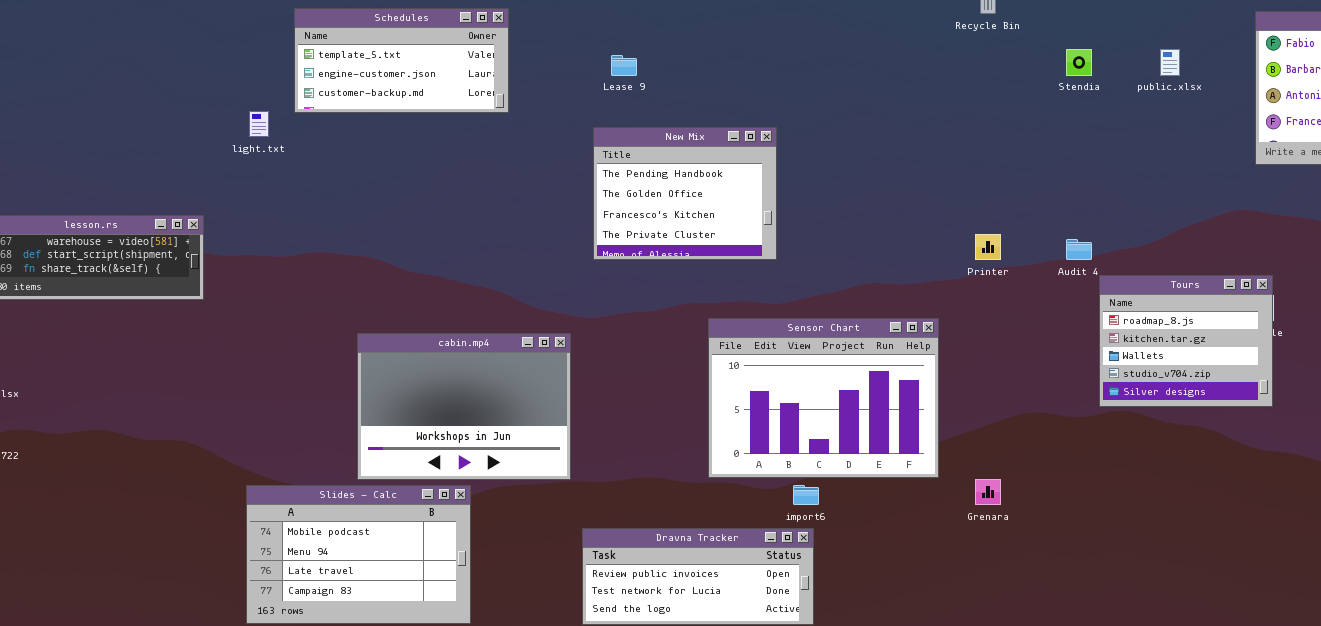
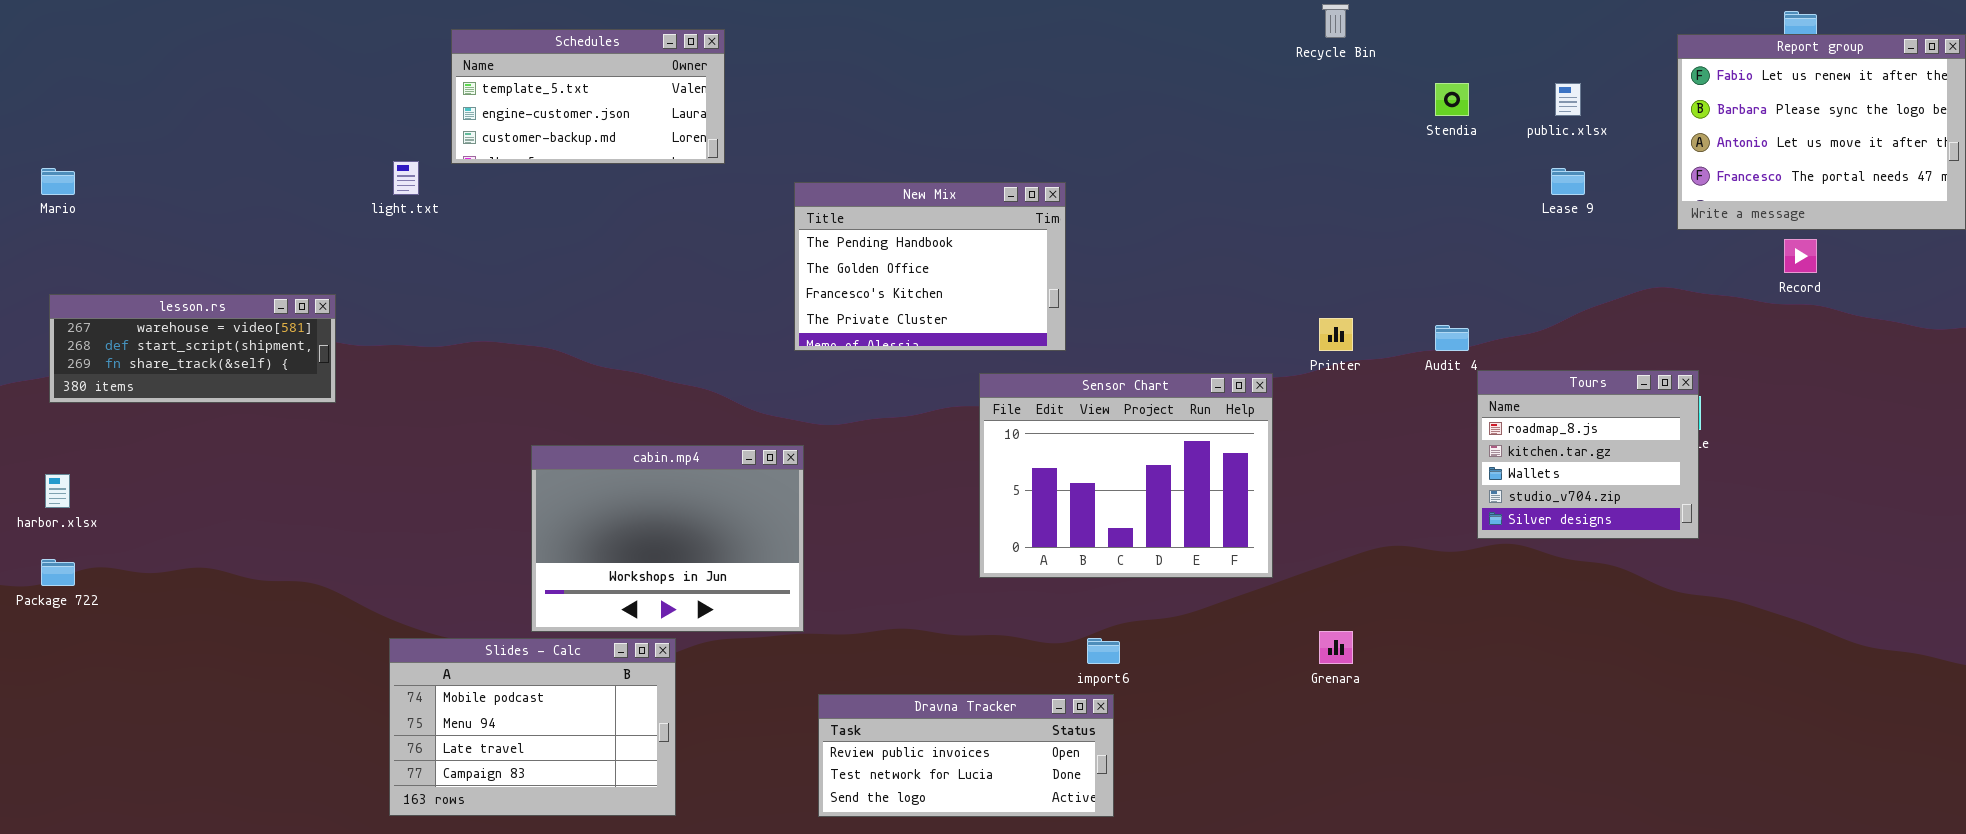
Lease 9: [611,55,637,76] -> [1551,168,1585,195], moved
New Mix: [593,127,777,260] -> [794,182,1066,351], resized
Sensor Chart: [708,318,939,478] -> [979,373,1273,578], moved

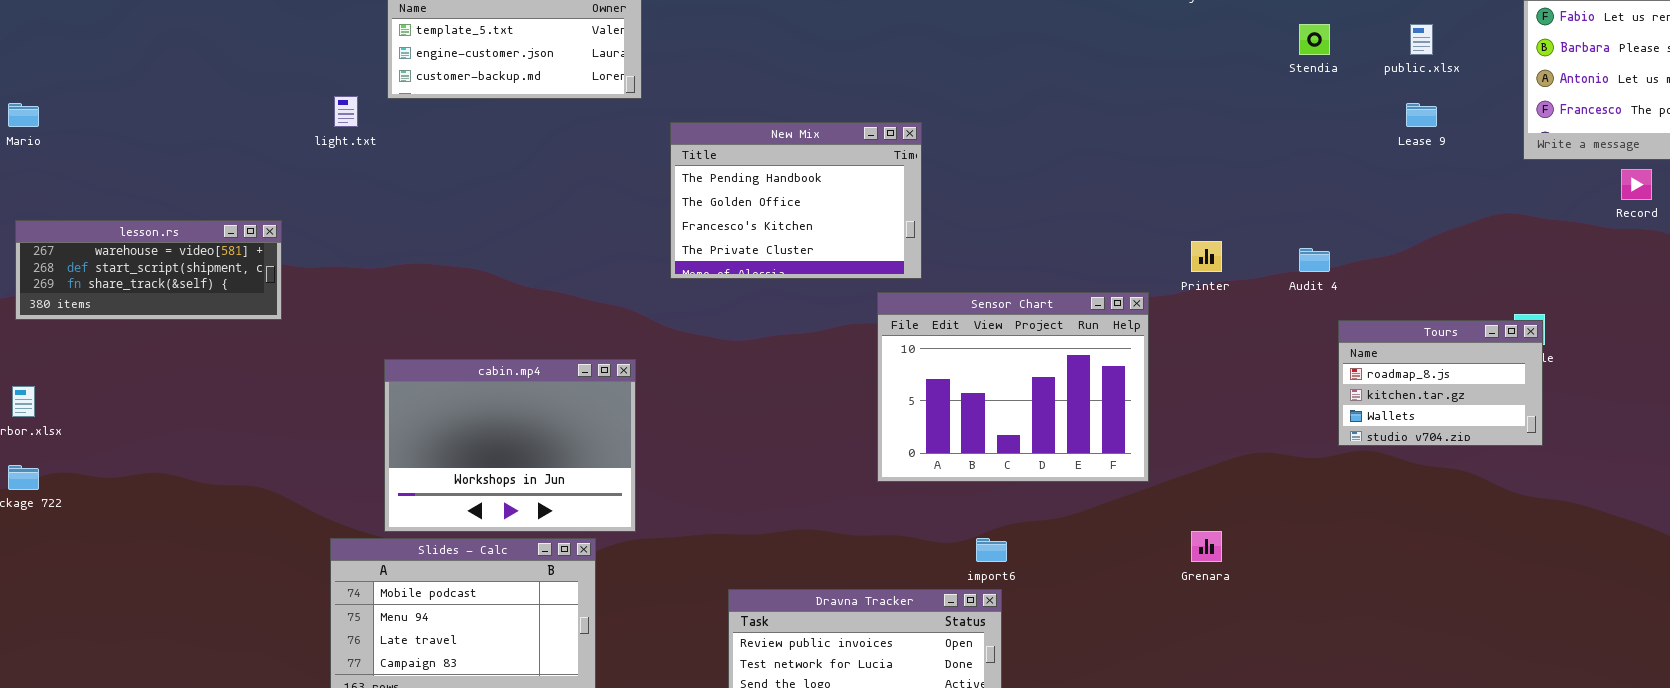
New Mix: [794,182,1066,351] -> [670,122,922,279], moved
Tours: [1477,370,1699,539] -> [1338,320,1543,446], resized
cabin.mp4: [531,445,804,632] -> [384,359,636,532], moved

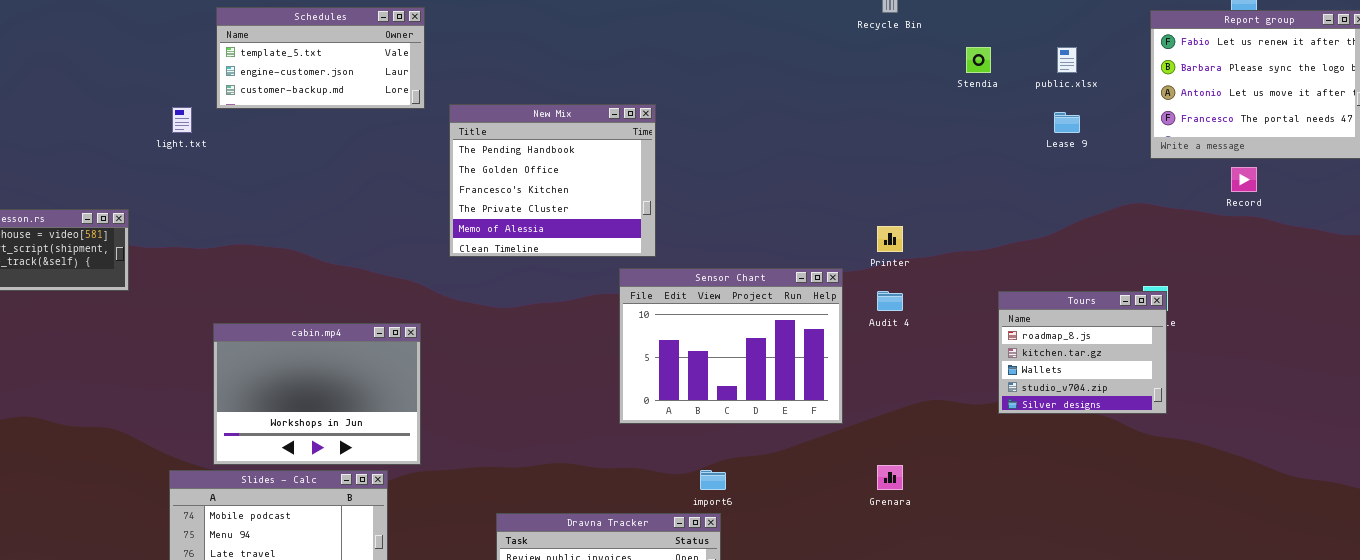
New Mix: [670,122,922,279] -> [449,104,656,257], resized
Audit 4: [1299,248,1330,272] -> [877,291,903,311], moved
Tours: [1338,320,1543,446] -> [998,291,1167,414], resized

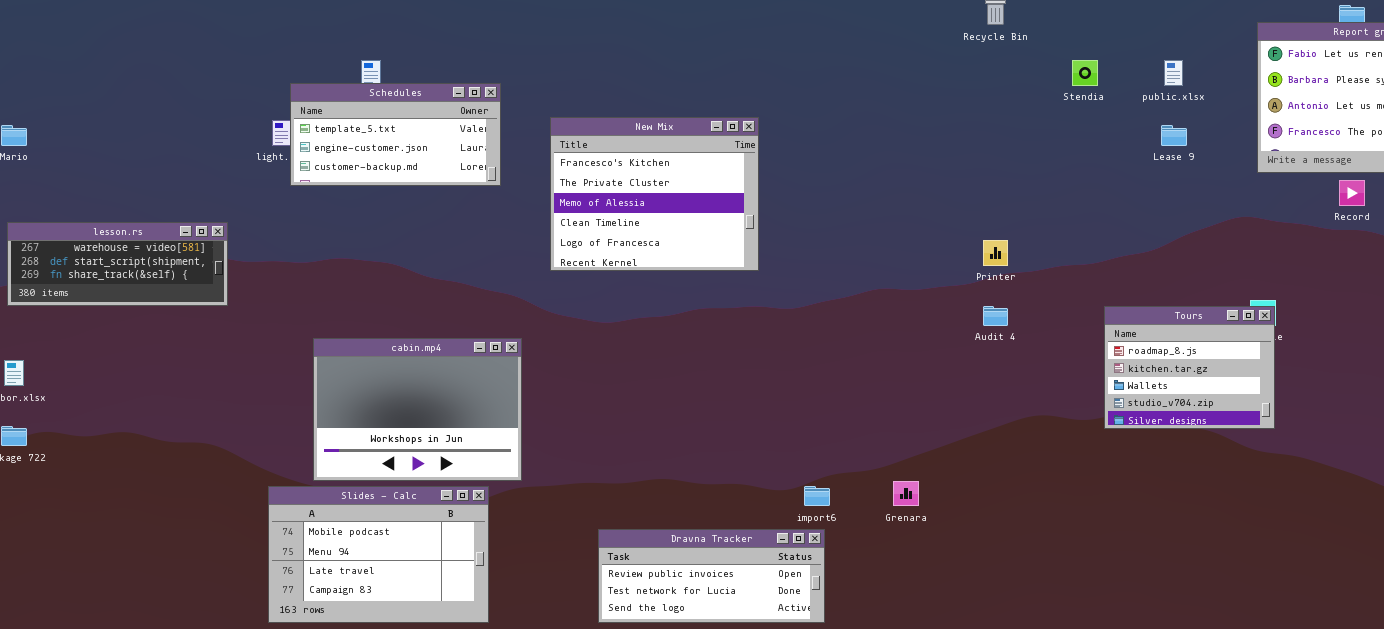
Schedules: [216,7,425,109] -> [290,83,501,186], moved
New Mix: [449,104,656,257] -> [550,117,759,271], scrolled down 2 rows
Sensor Chart: [619,268,843,424] -> none, closed
Grenara: [877,465,903,490] -> [893,481,919,506], moved

